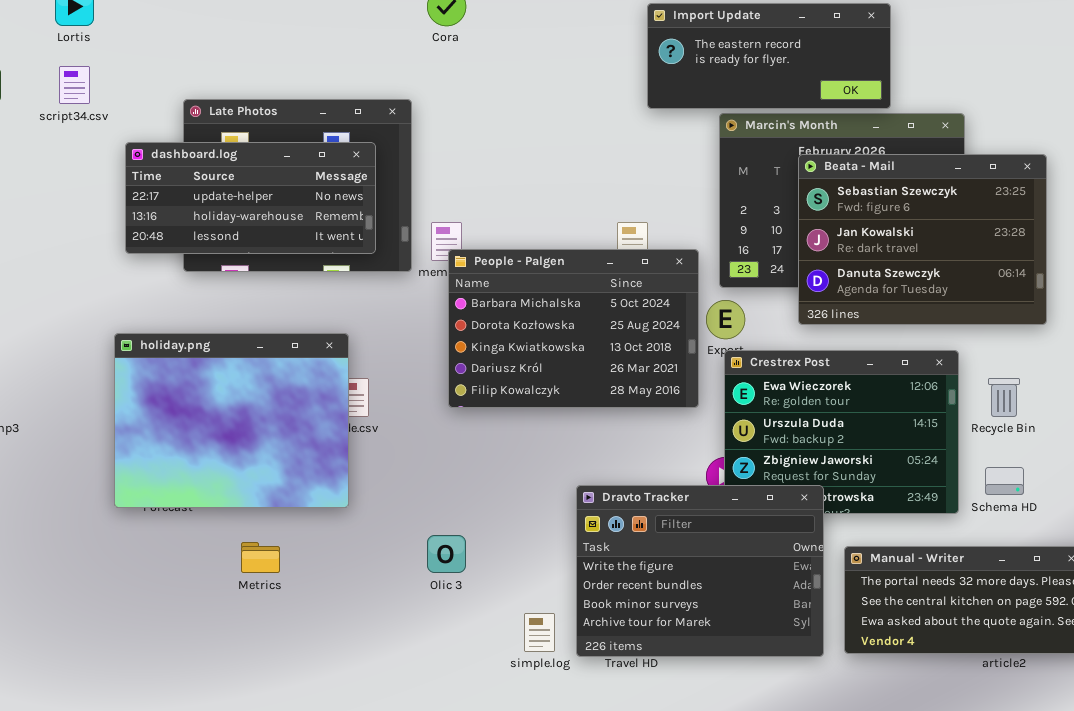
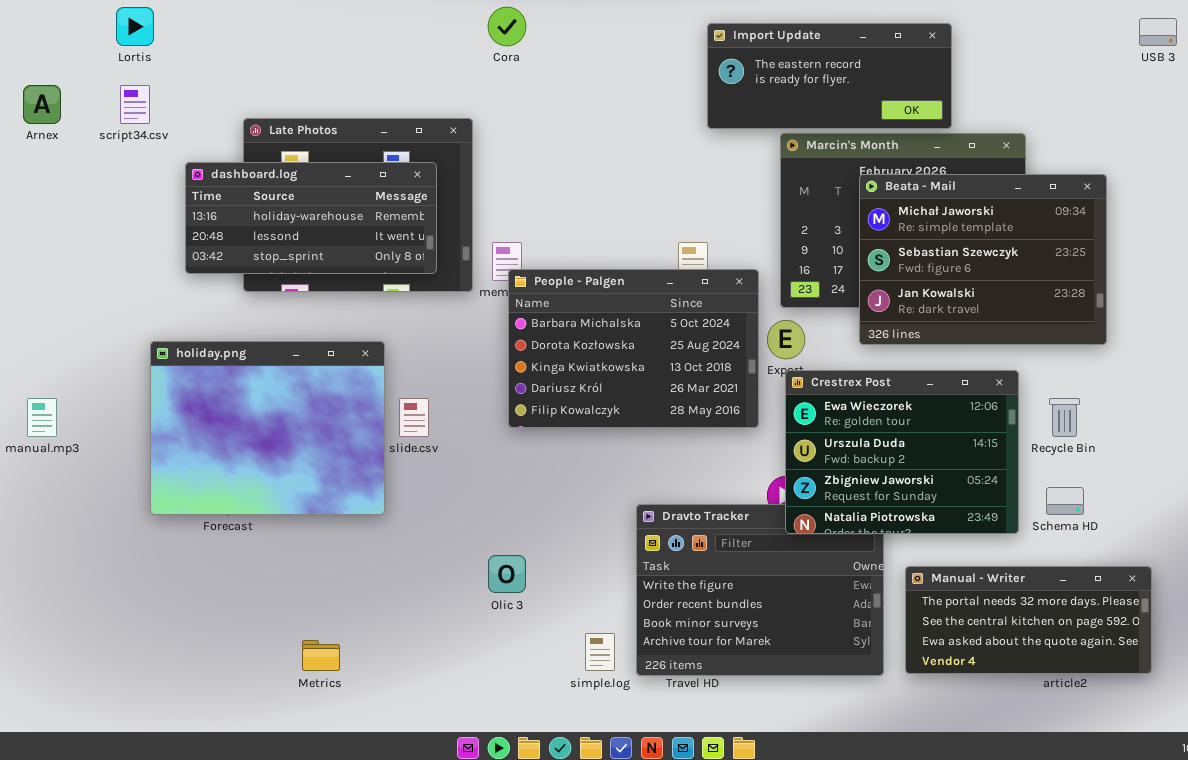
dashboard.log: [125,142,376,254] -> [185,162,437,274], scrolled down 1 row
Beata - Mail: [798,154,1047,325] -> [859,174,1107,345], scrolled up 1 row
holiday.png: [114,333,349,508] -> [150,341,385,515], moved
Crestrex Post: [724,350,959,514] -> [785,370,1019,534], raised
Metrics: [241,542,280,573] -> [302,640,340,671], moved

